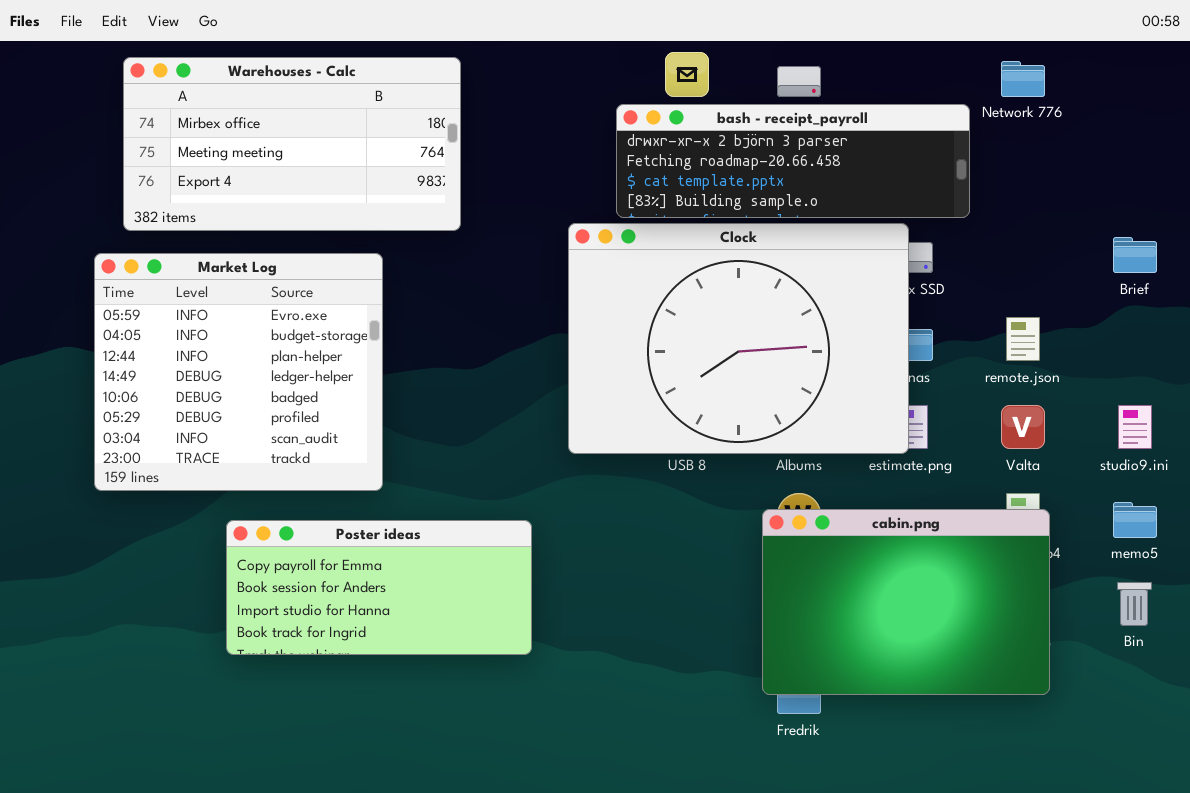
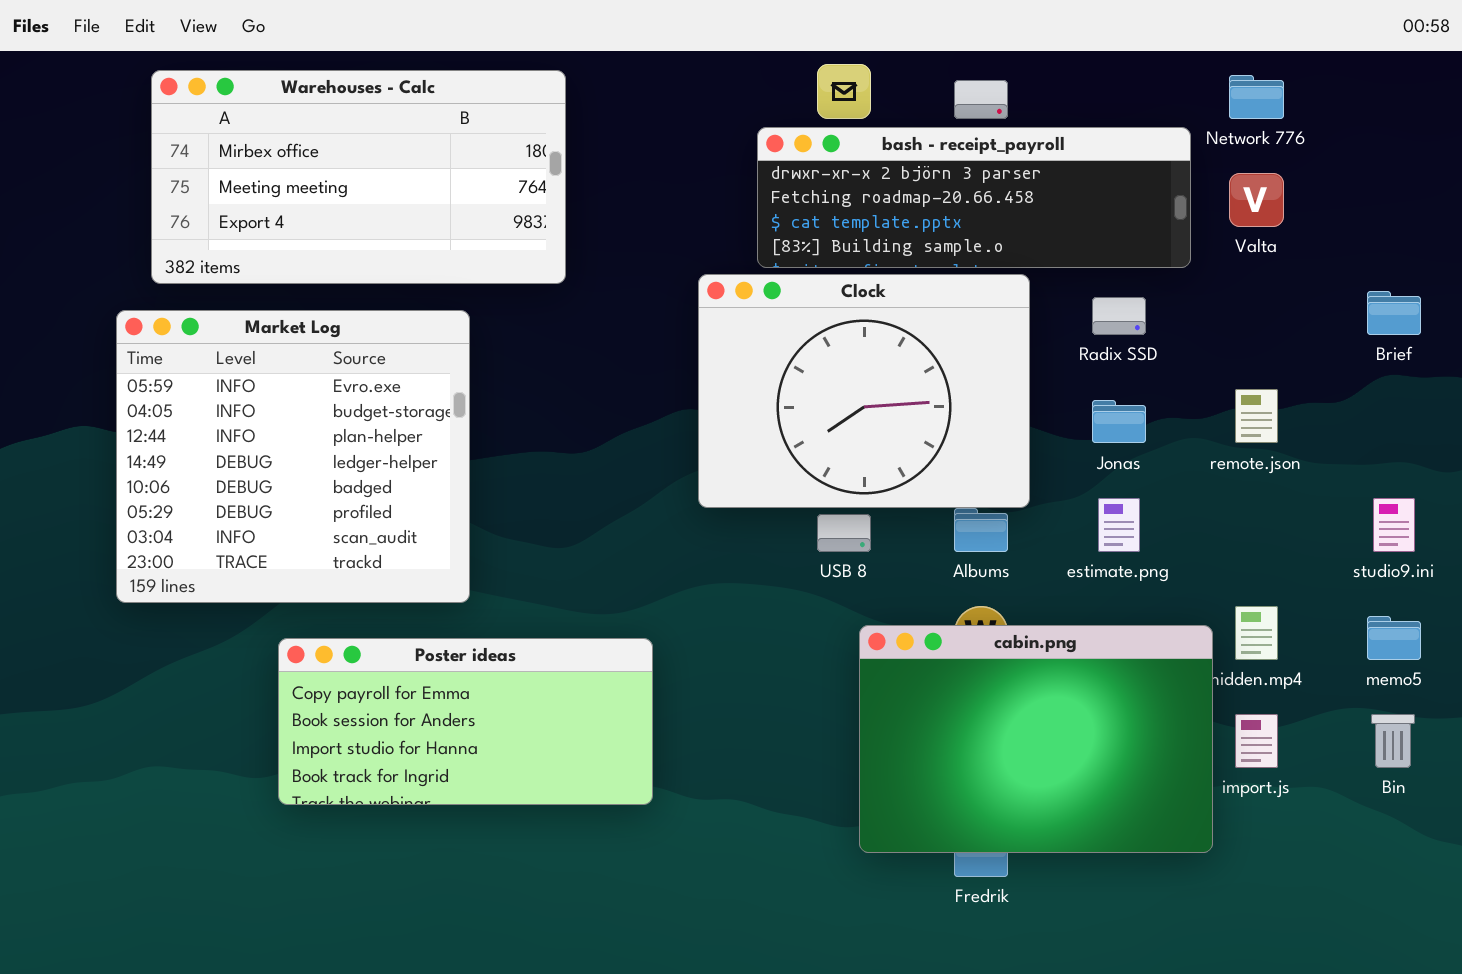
Clock: [568,223,909,454] -> [698,274,1030,508], resized
Valta: [1001,405,1045,449] -> [1229,173,1284,227], moved
cabin.png: [762,509,1050,695] -> [859,625,1213,853], moved

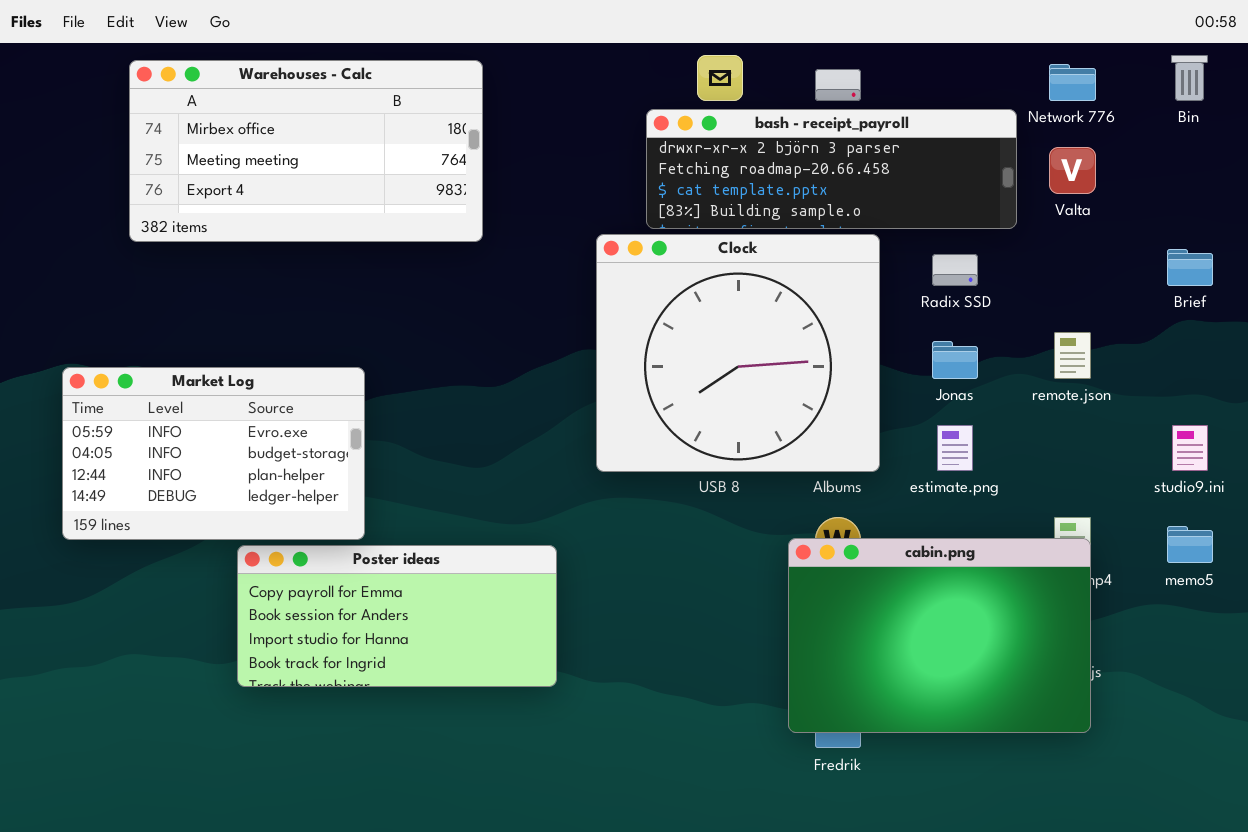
Clock: [698,274,1030,508] -> [596,234,880,472], resized
Market Log: [116,310,470,603] -> [62,367,365,540], moved, resized
cabin.png: [859,625,1213,853] -> [788,538,1091,733], moved
Bin: [1371,714,1415,768] -> [1171,55,1208,101], moved

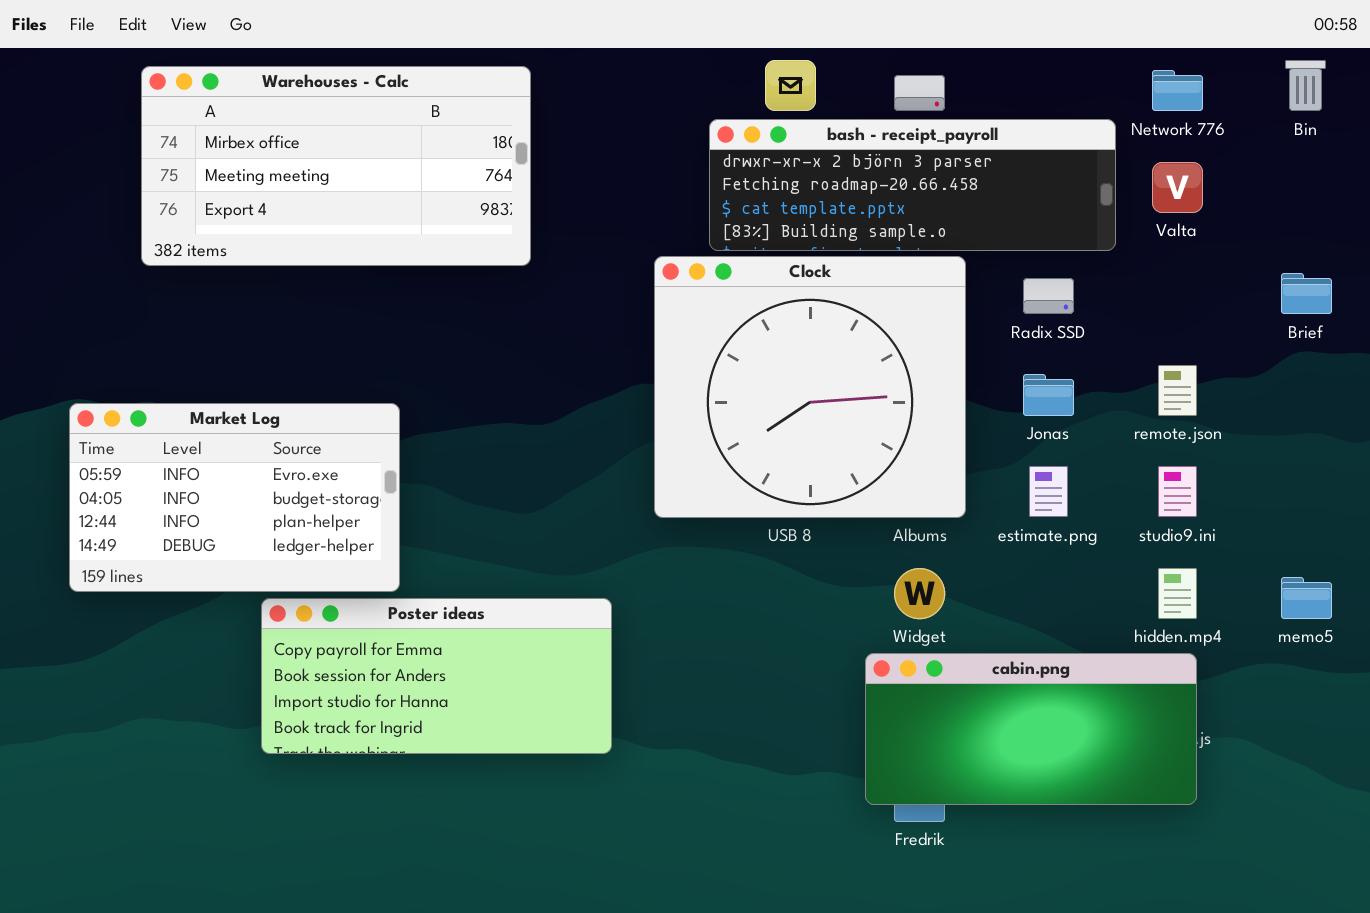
studio9.ini: [1172,425,1208,471] -> [1158,466,1197,517], moved
cabin.png: [788,538,1091,733] -> [865,653,1197,805], resized

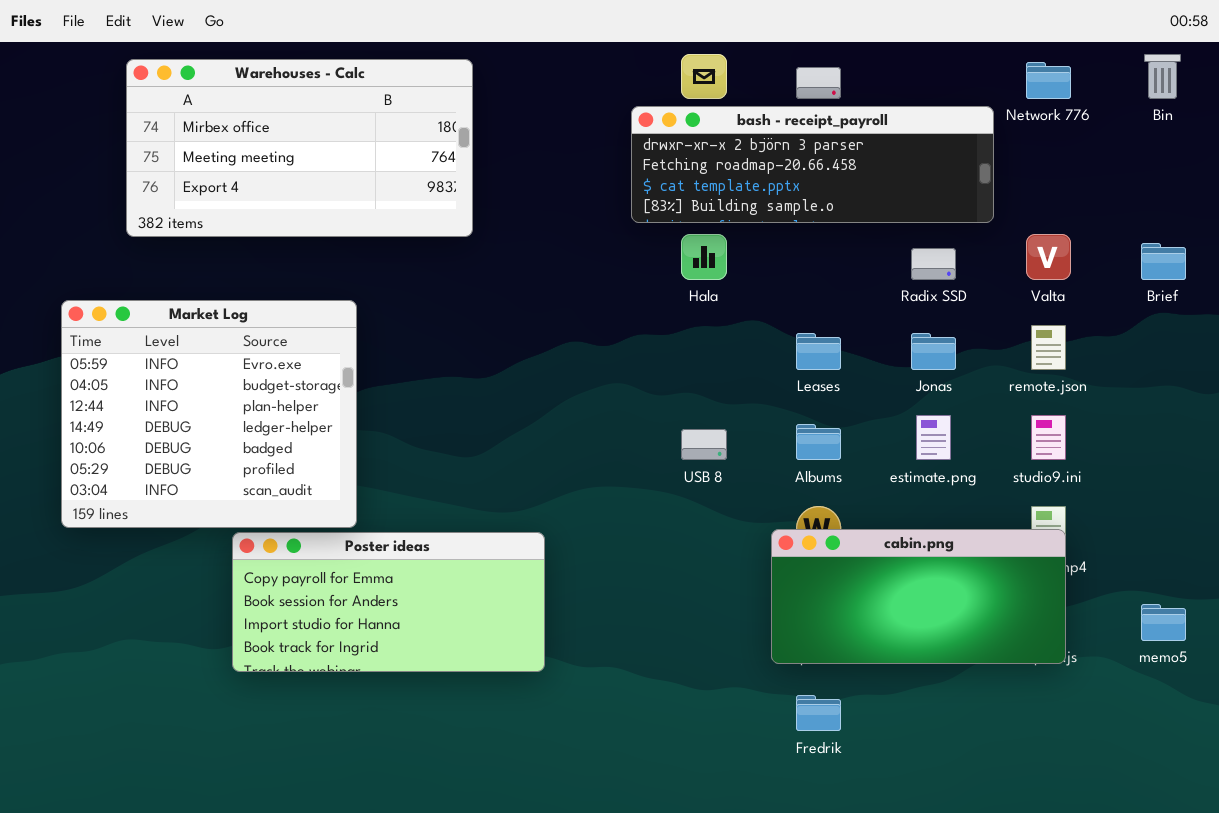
Valta: [1152,162,1203,213] -> [1026,234,1071,280], moved
Clock: [654,256,966,518] -> none, closed
Market Log: [69,403,400,592] -> [61,300,357,528], resized
memo5: [1281,577,1332,619] -> [1141,604,1186,641], moved
cabin.png: [865,653,1197,805] -> [771,529,1066,664], moved

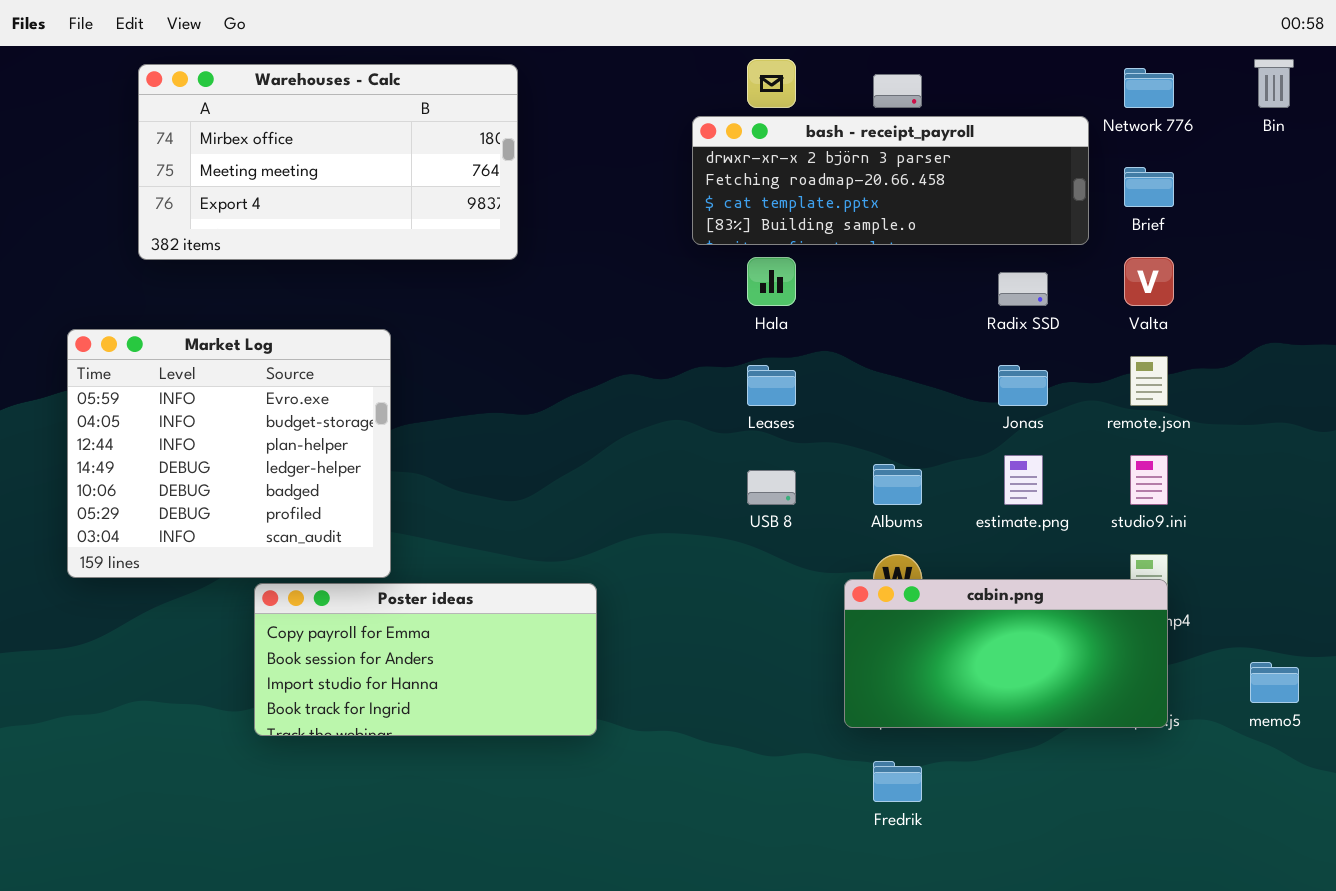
Brief: [1141,243,1186,280] -> [1124,167,1174,207], moved
Leases: [796,333,841,370] -> [747,365,796,406], moved

